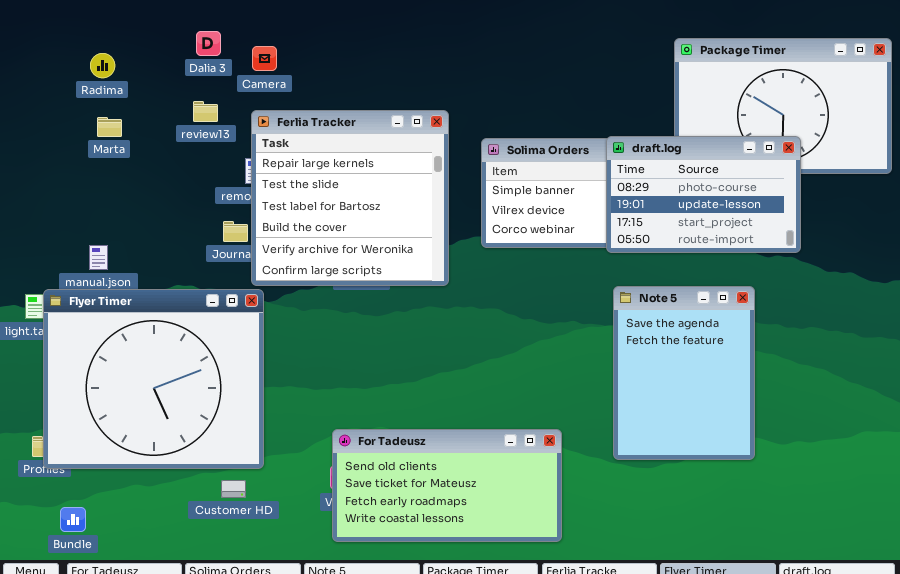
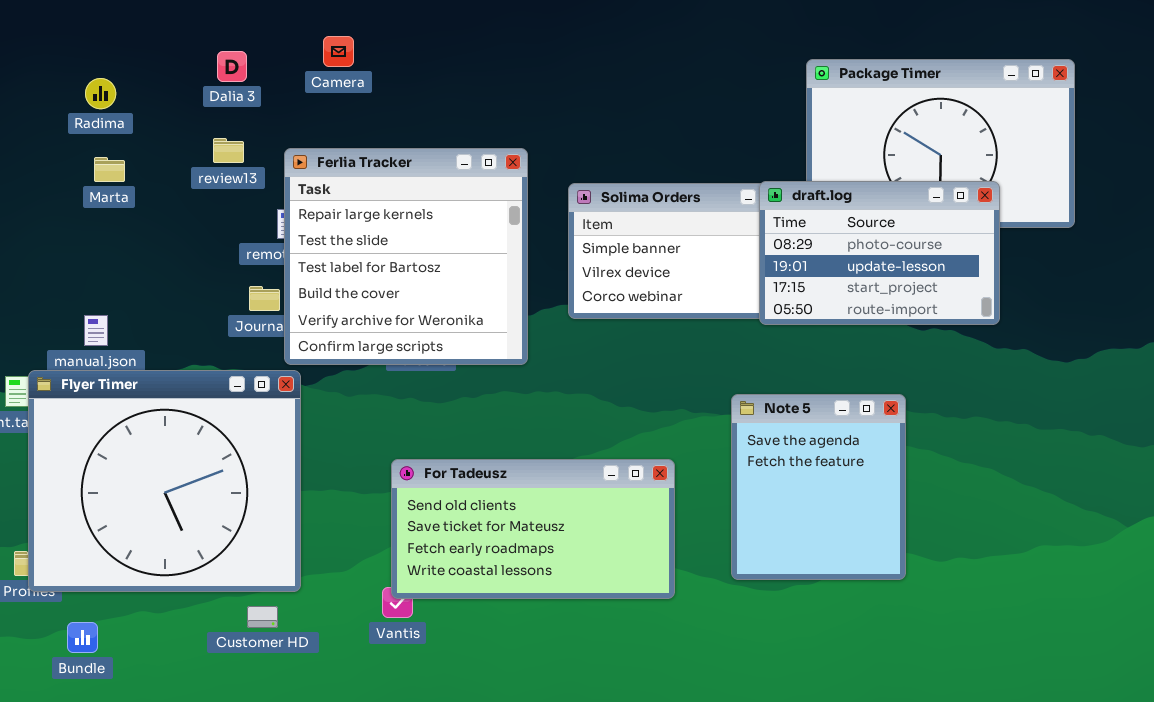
Camera: [252,46,277,71] -> [323,36,354,67], moved
draft.log: [606,136,801,253] -> [759,181,1000,325], moved
Note 5: [613,286,755,460] -> [731,394,906,580], resized
For Tadeusz: [332,429,562,542] -> [391,459,675,599], moved
Bundle: [60,507,86,532] -> [67,622,98,653], moved

